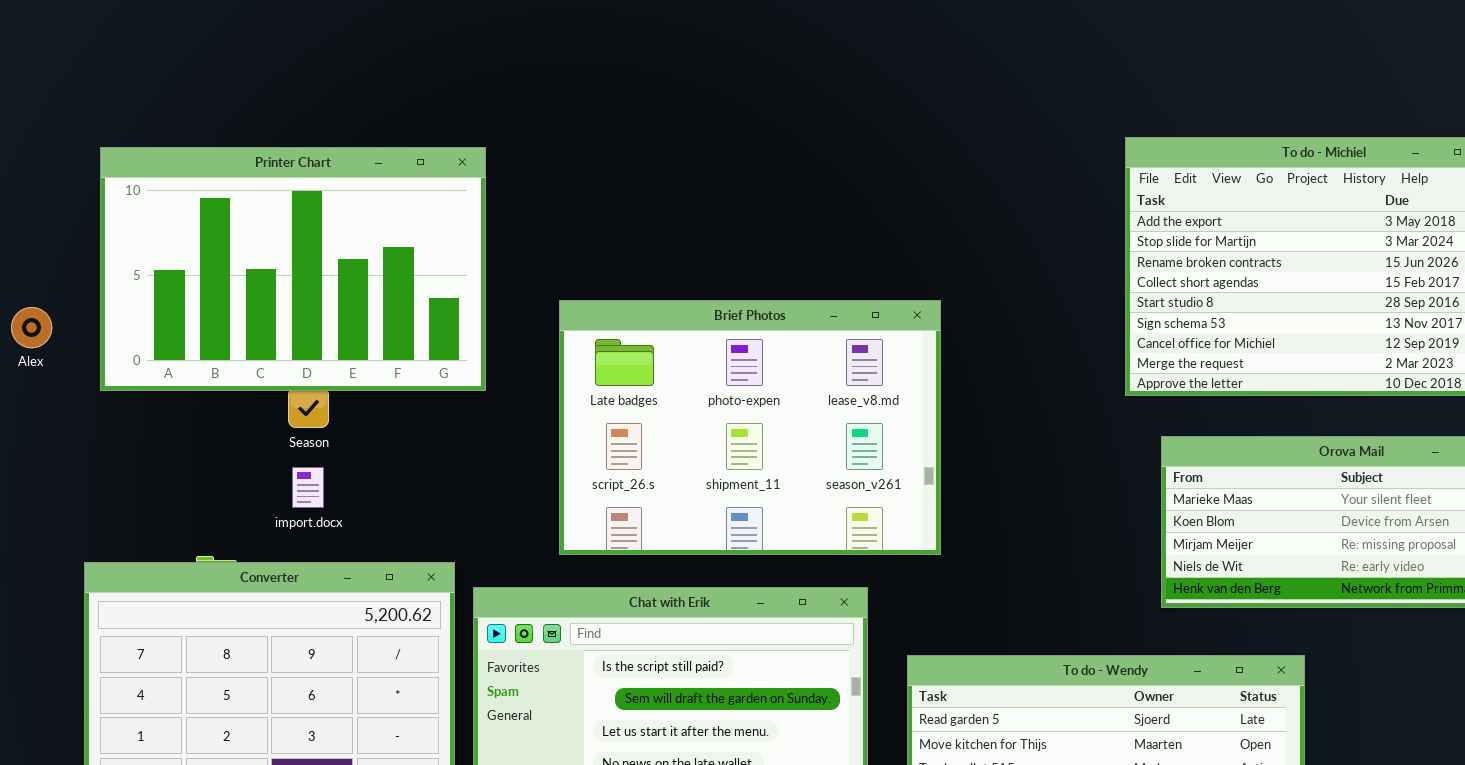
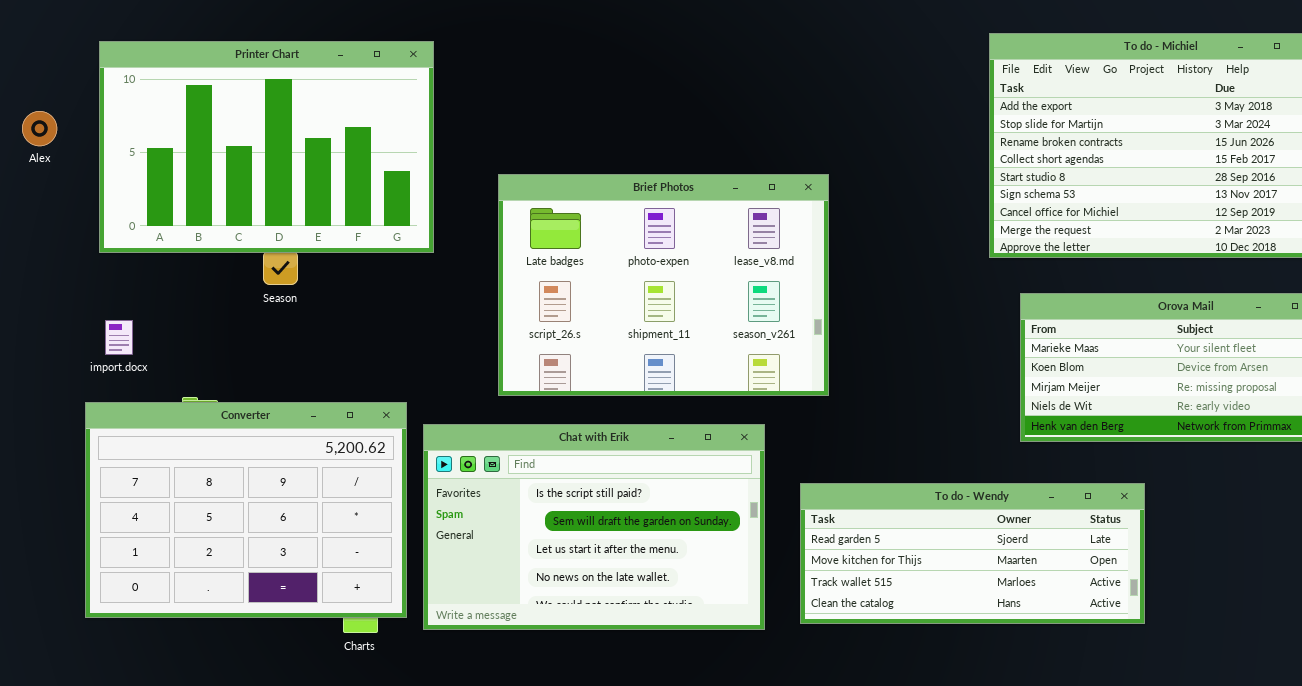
Alex: [11,307,52,348] -> [22,111,57,146], moved
import.docx: [292,467,324,508] -> [105,320,133,355], moved

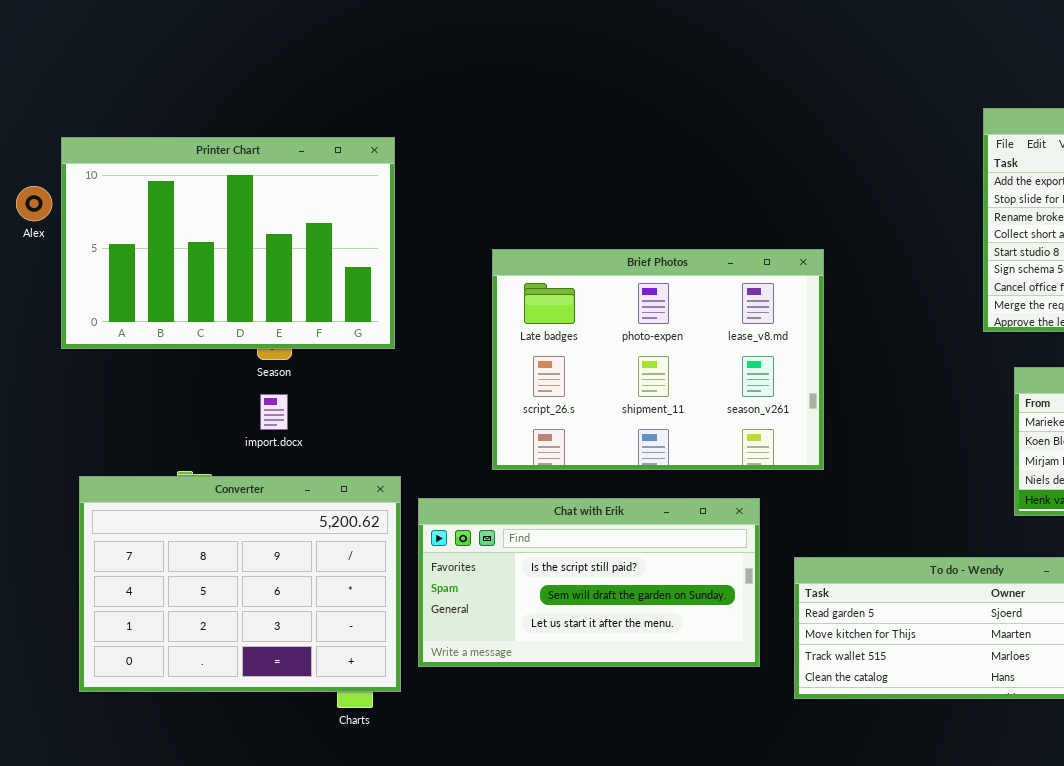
Printer Chart: [99,41,434,253] -> [61,137,395,349], moved
import.docx: [105,320,133,355] -> [260,394,288,430], moved
Chat with Erik: [423,424,765,630] -> [418,498,760,667], resized

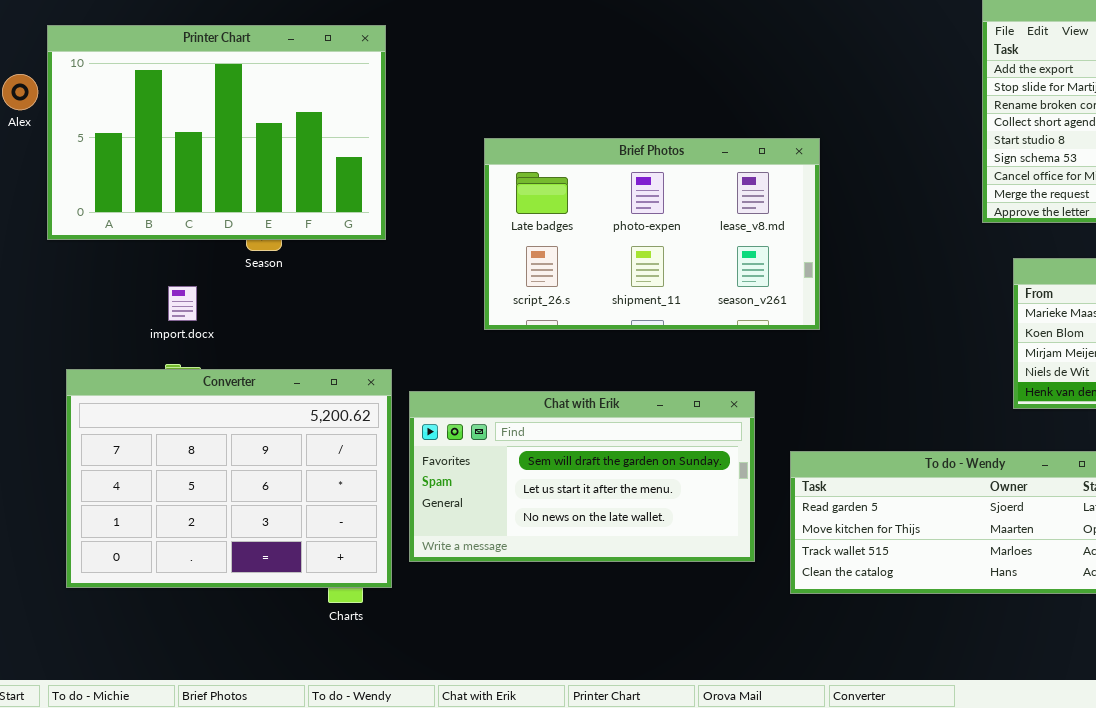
Brief Photos: [492,249,824,470] -> [484,138,820,330], resized
import.docx: [260,394,288,430] -> [168,286,197,321], moved
Chat with Erik: [418,498,760,667] -> [409,391,755,562], scrolled down 1 row

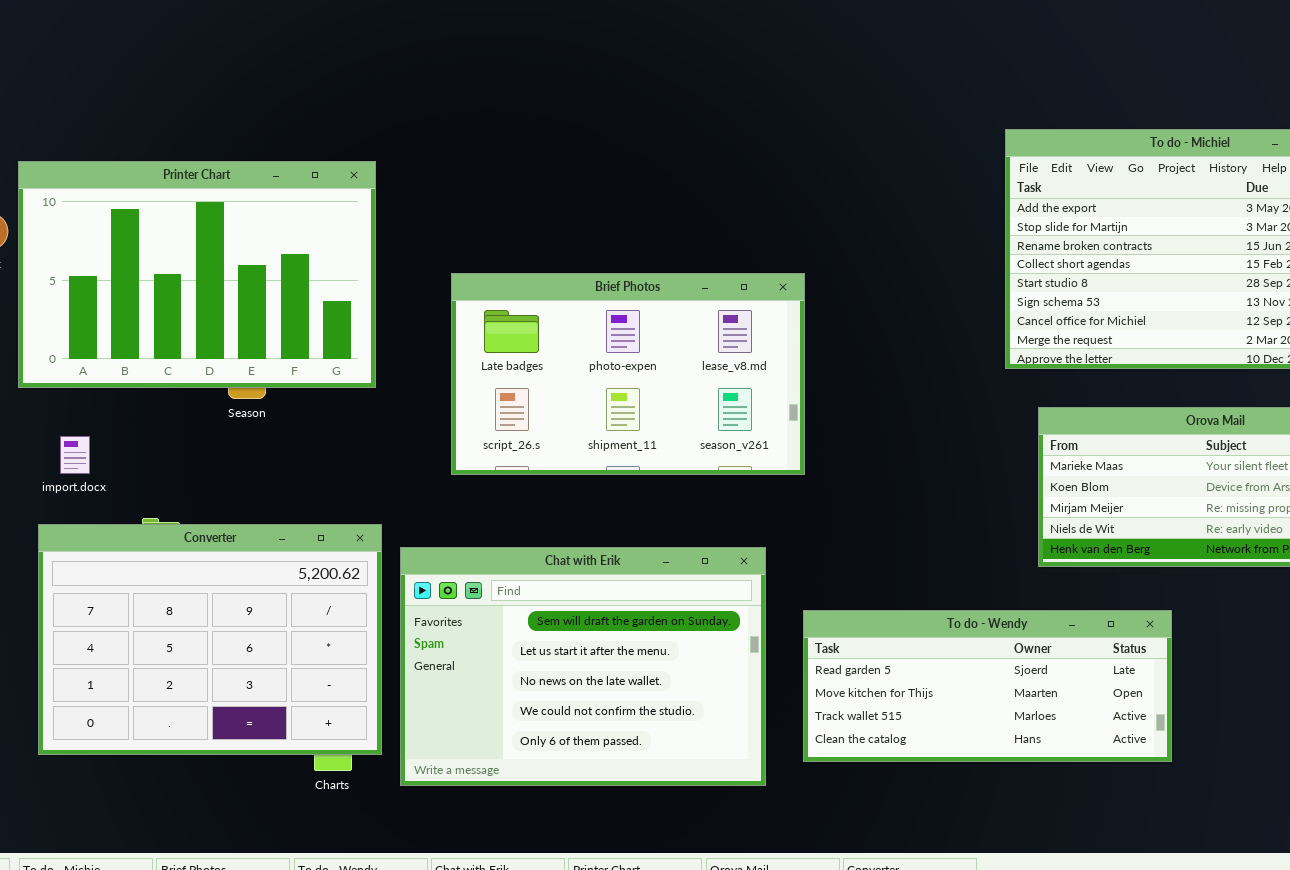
Brief Photos: [484,138,820,330] -> [451,273,805,475], moved
import.docx: [168,286,197,321] -> [60,436,90,474], moved
Chat with Erik: [409,391,755,562] -> [400,547,766,786], resized

